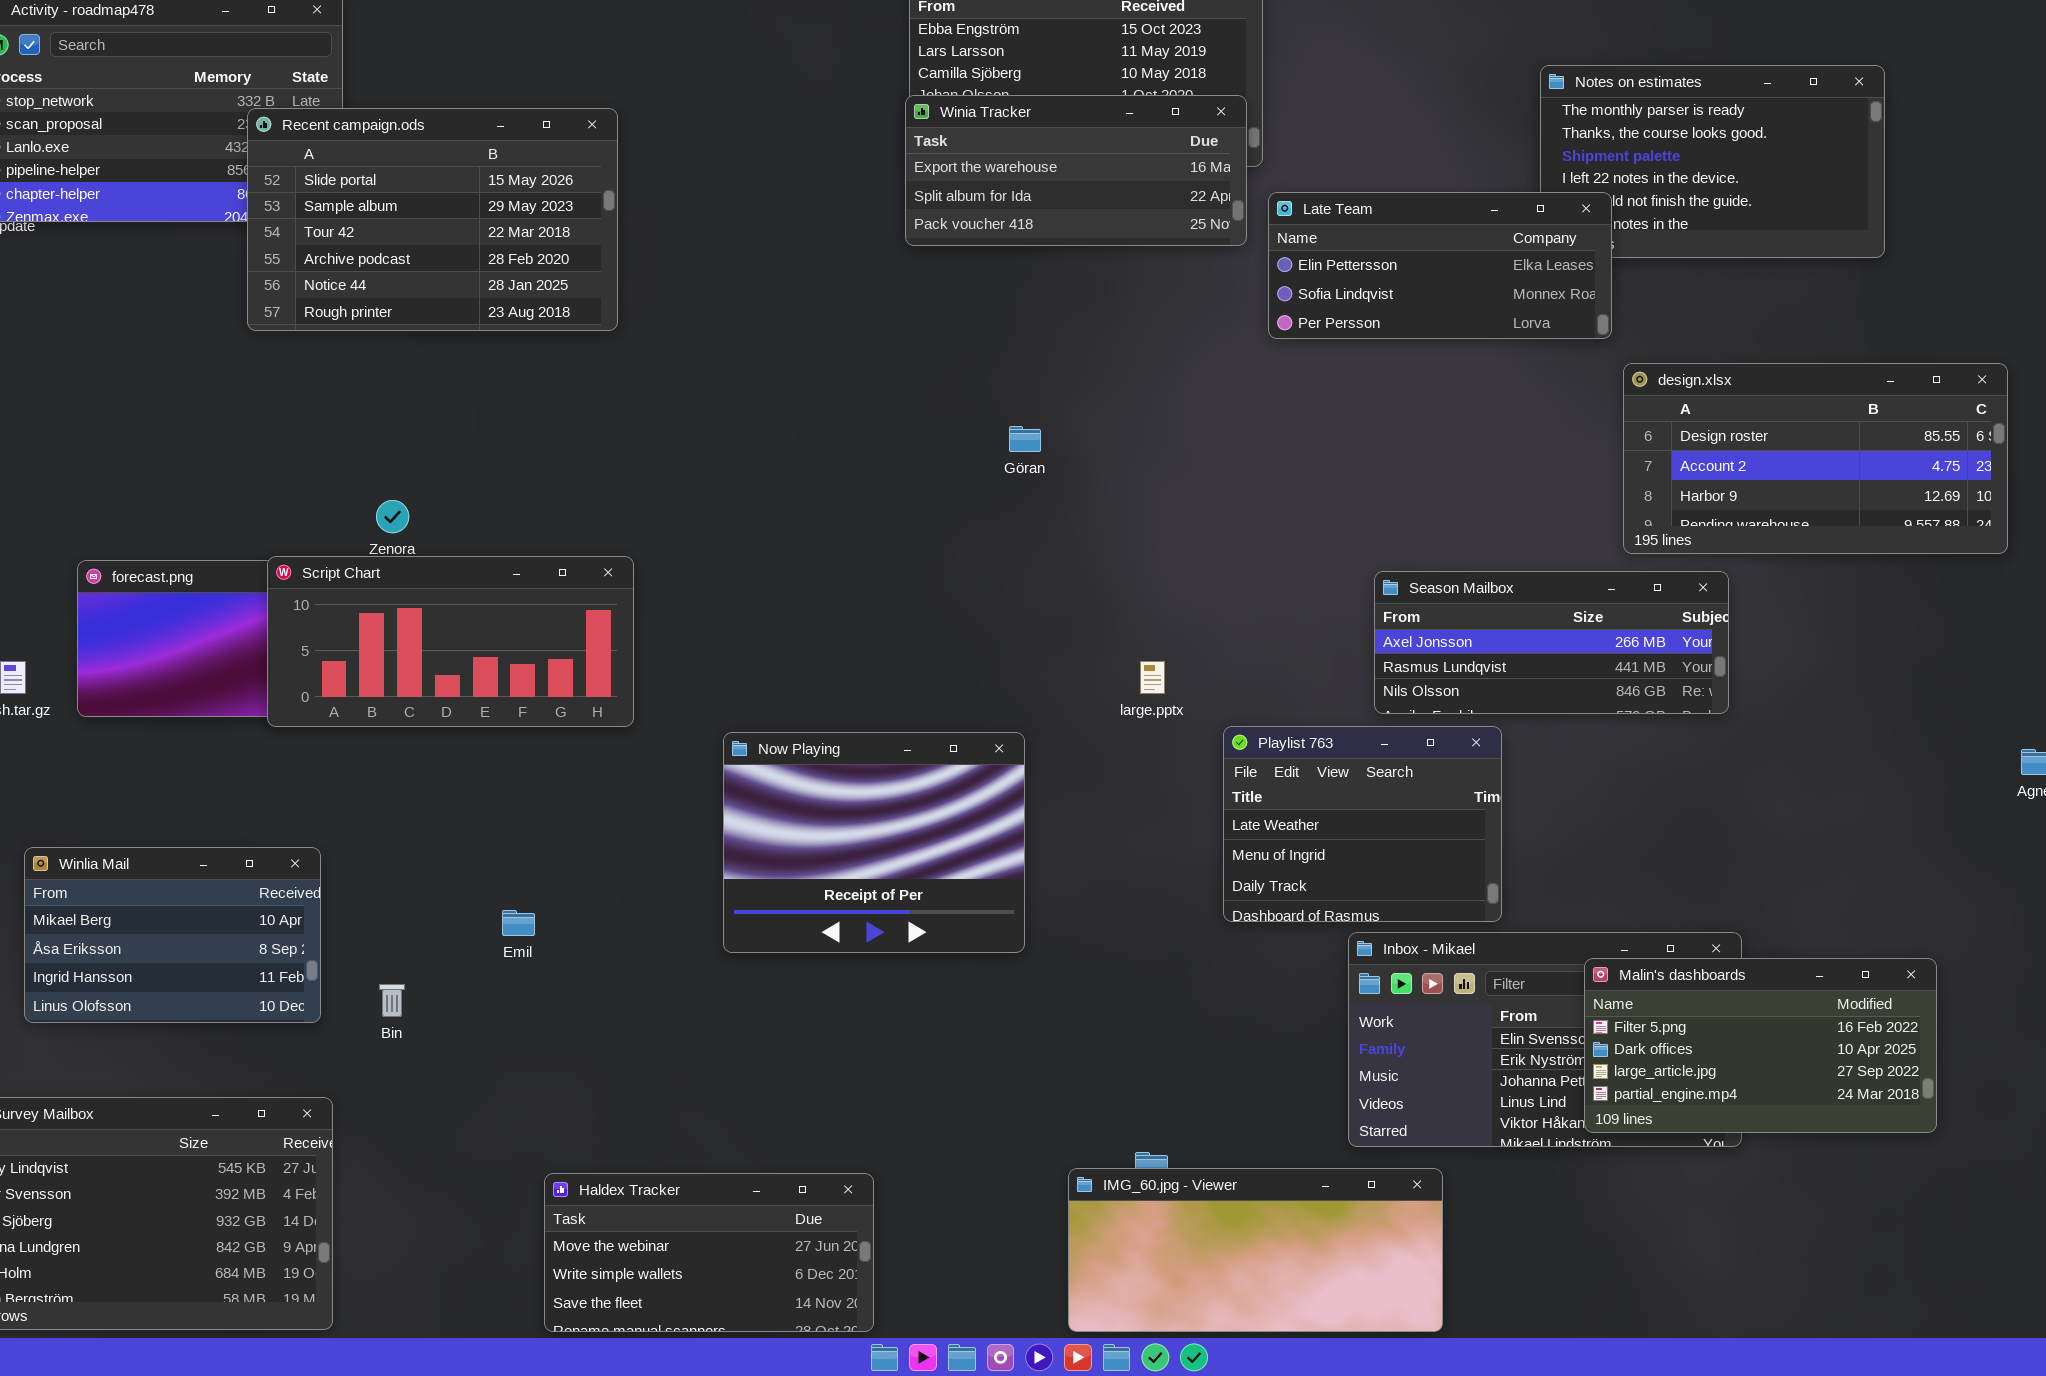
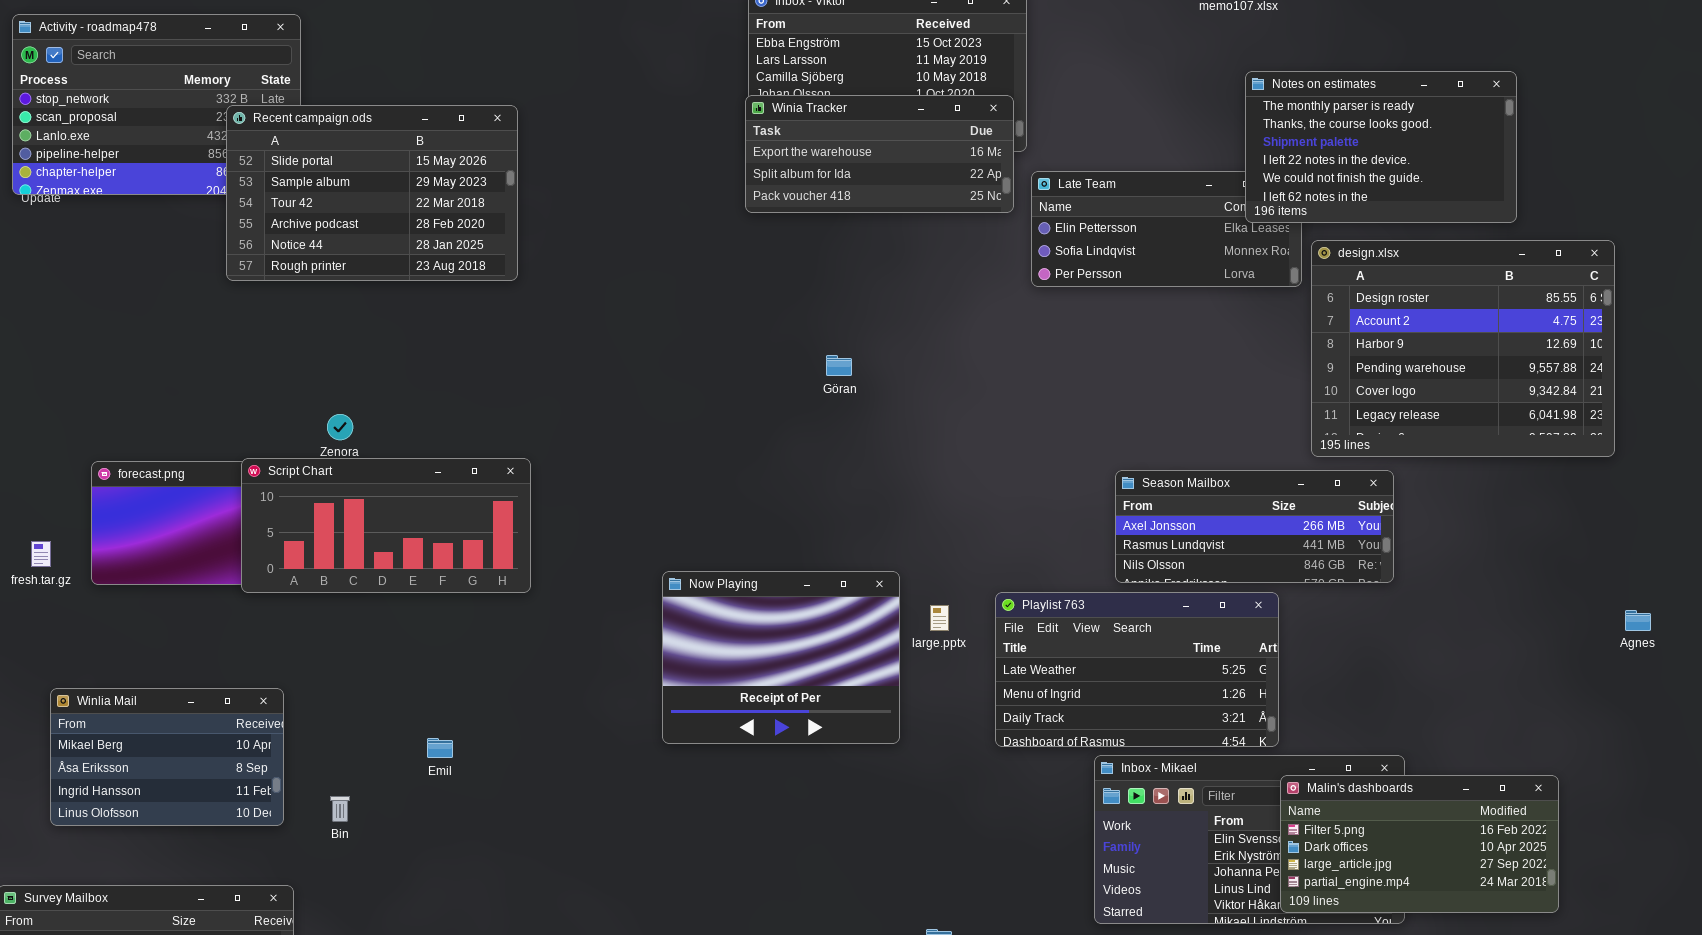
Notes on estimates: [1540,65,1885,258] -> [1245,71,1517,223], raised
design.xlsx: [1623,363,2008,554] -> [1311,240,1615,457], resized
large.pptx: [1140,661,1165,694] -> [930,605,949,631], moved
Playlist 763: [1223,726,1502,922] -> [995,592,1279,747], resized
Now Playing: [723,732,1025,953] -> [662,571,900,744], moved

